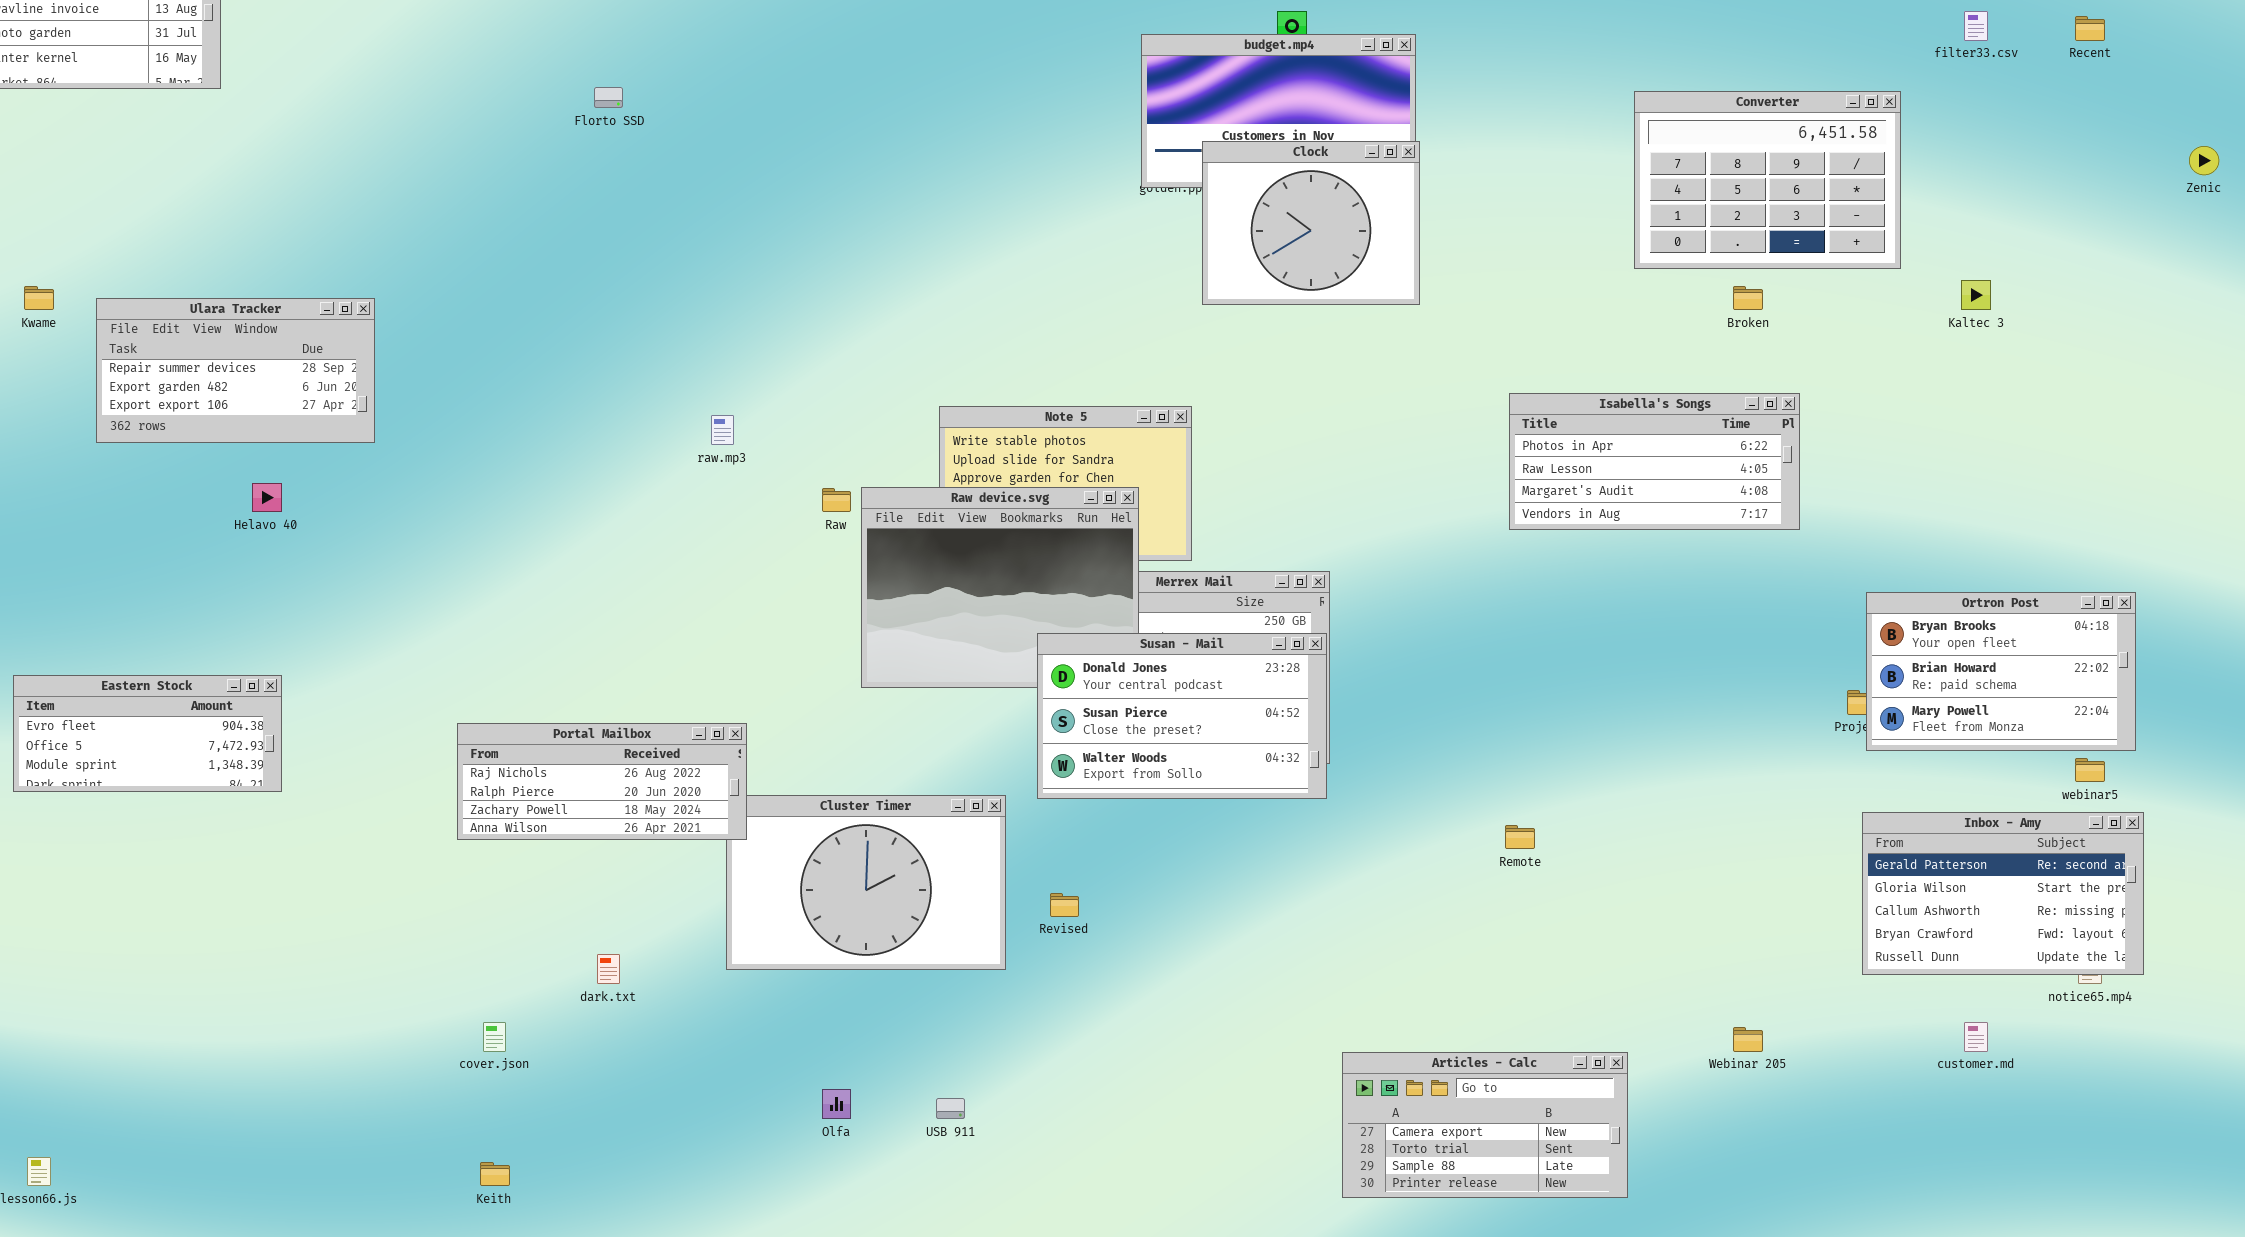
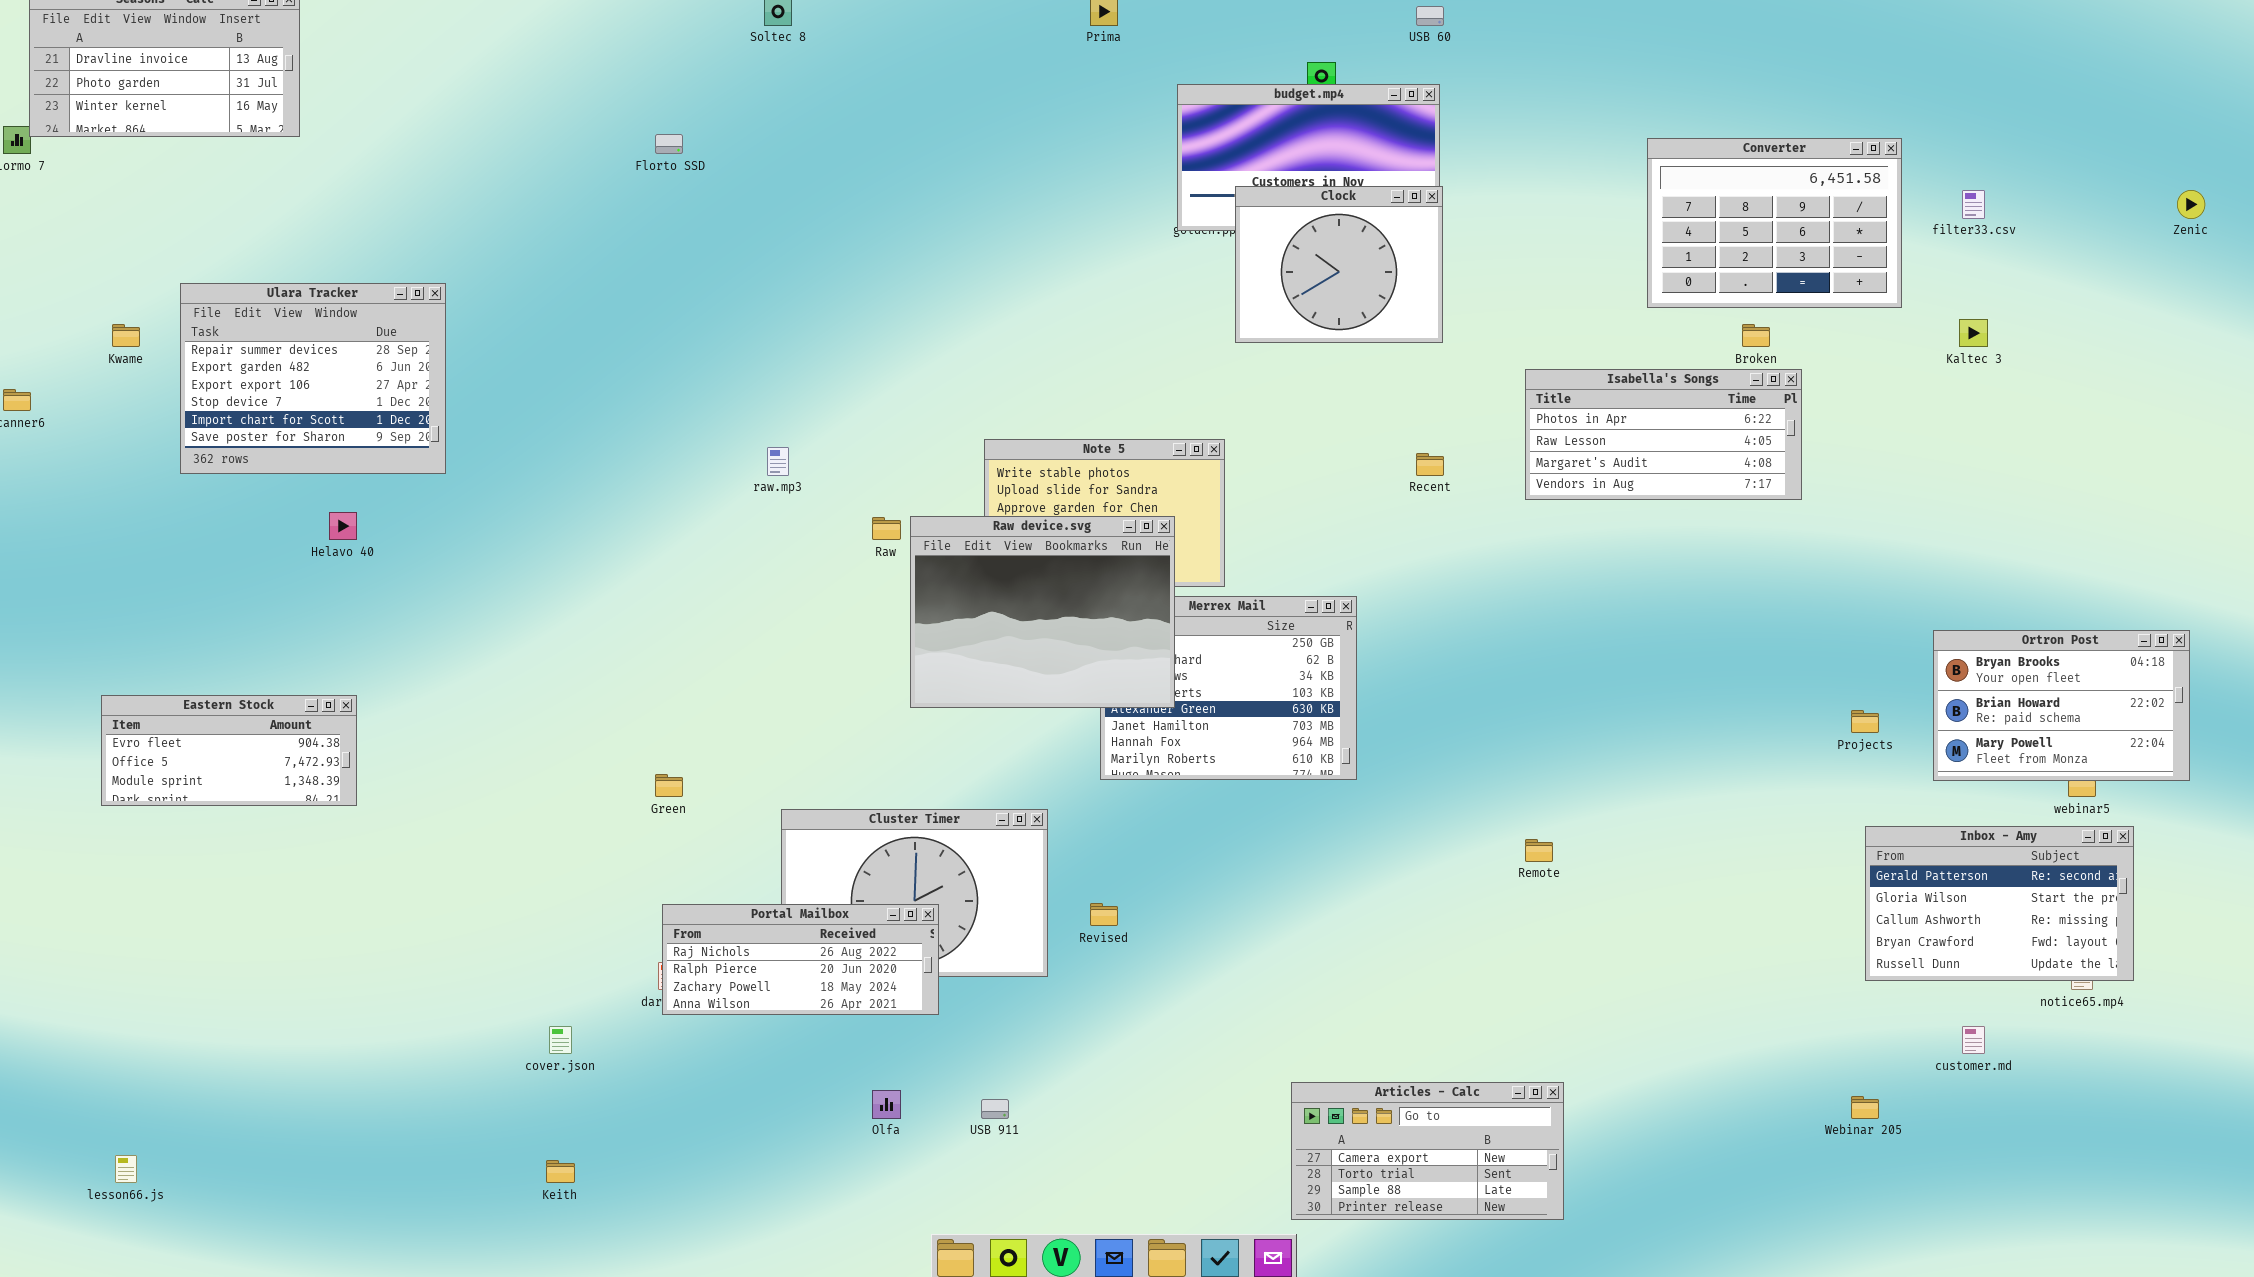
filter33.csv: [1964,11,1988,41] -> [1962,190,1985,219], moved
Recent: [2075,16,2105,41] -> [1416,453,1444,476], moved
Ulara Tracker: [96,298,375,443] -> [180,283,446,474], resized
Isabella's Songs: [1509,393,1800,530] -> [1525,369,1802,500], moved
Ortron Post: [1866,592,2136,751] -> [1933,630,2190,781], moved
Susan - Mail: [1037,633,1327,799] -> none, closed
Portal Mailbox: [457,723,747,840] -> [662,904,939,1015], moved
Webinar 205: [1733,1027,1763,1052] -> [1851,1096,1879,1119], moved
Articles - Calc: [1342,1052,1628,1198] -> [1291,1082,1564,1220], moved

